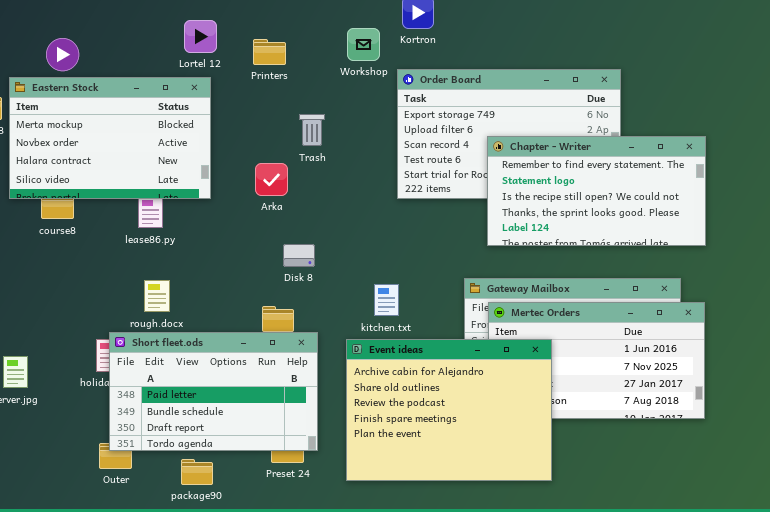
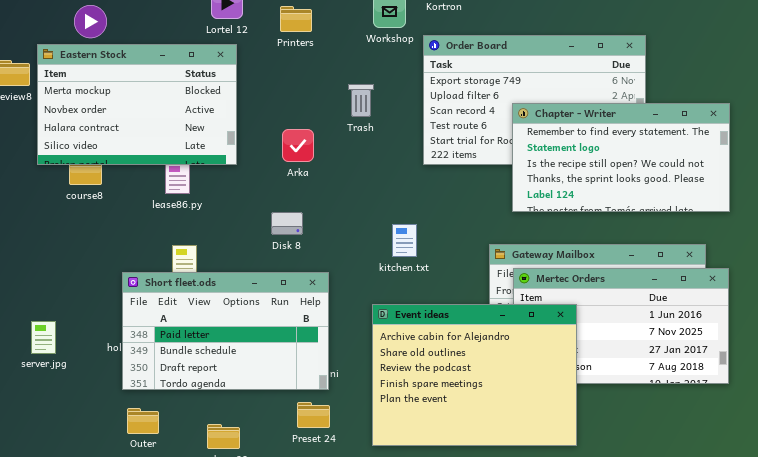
Trash: [299,114,325,146] -> [348,84,374,117], moved
Disk 8: [283,244,315,267] -> [271,212,303,235], moved
kitchen.txt: [374,284,399,316] -> [392,224,417,257], moved
Short fleet.ods: [109,332,318,451] -> [122,272,329,390], moved

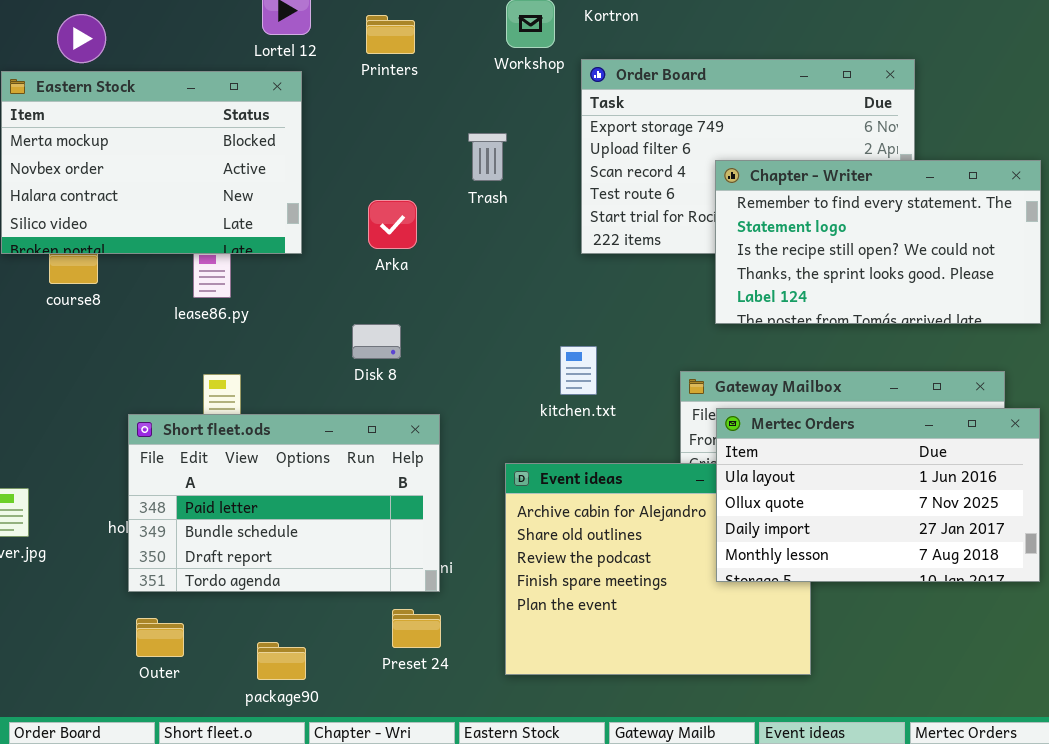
kitchen.txt: [392,224,417,257] -> [560,346,597,395], moved
Mertec Orders: [513,268,729,384] -> [716,408,1040,582], raised

